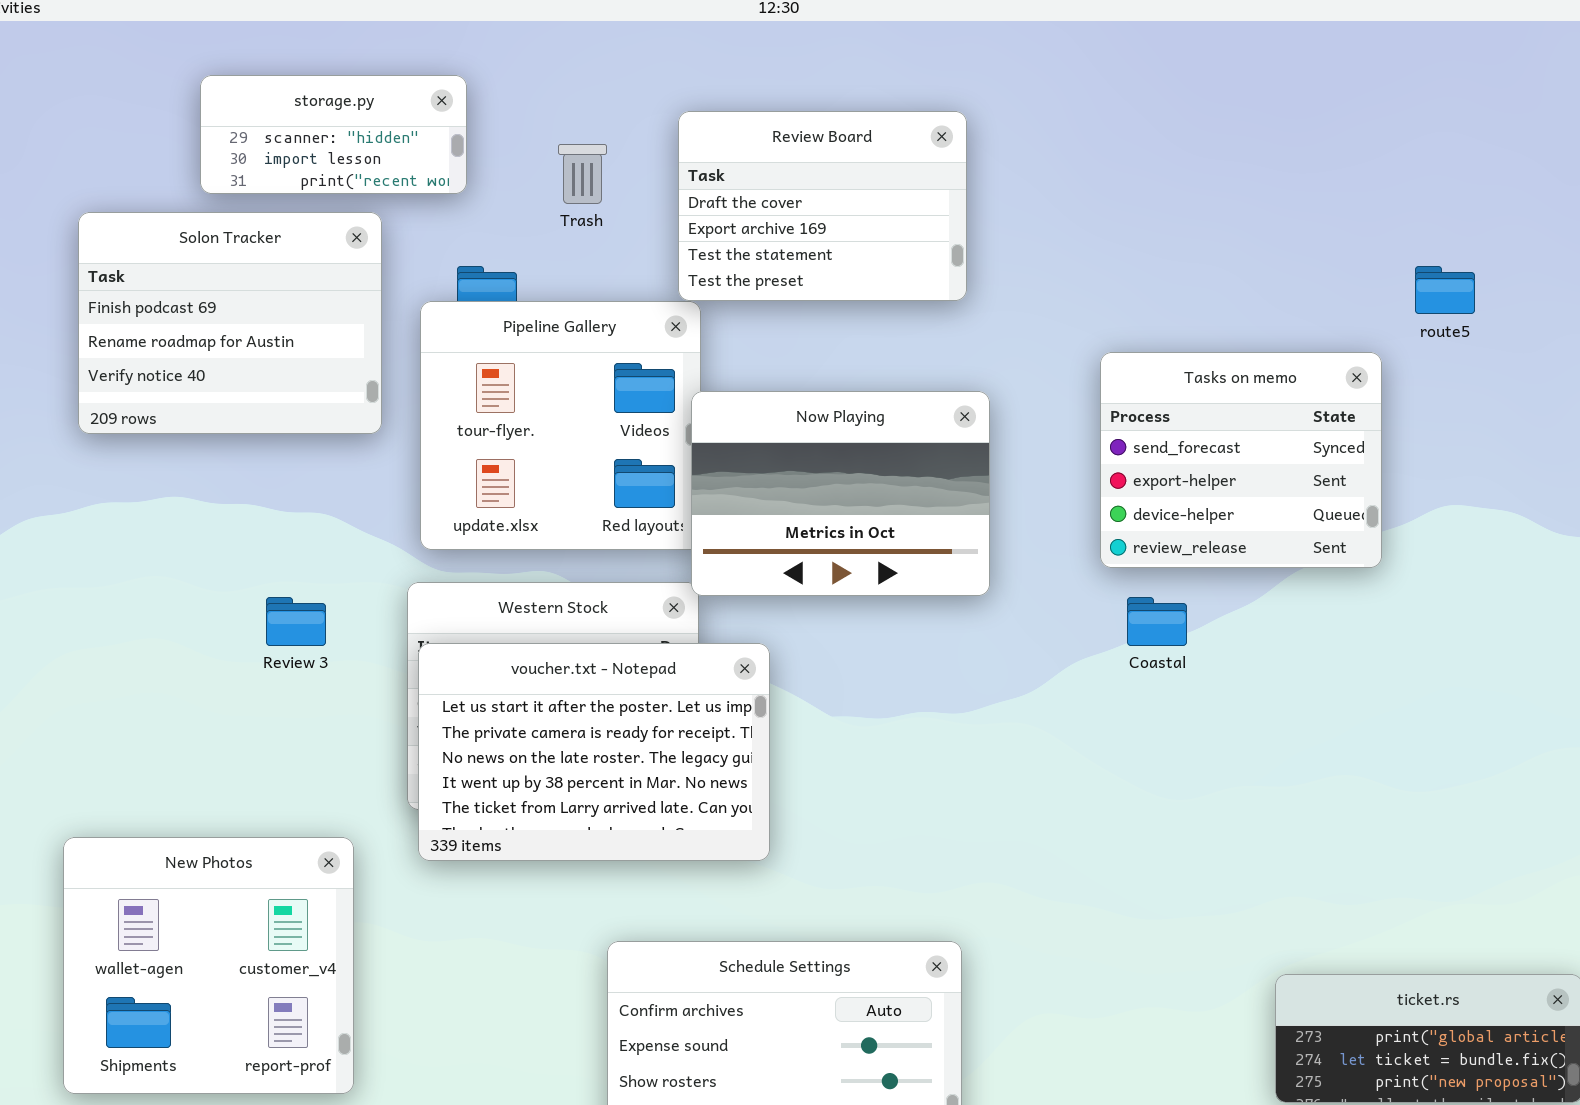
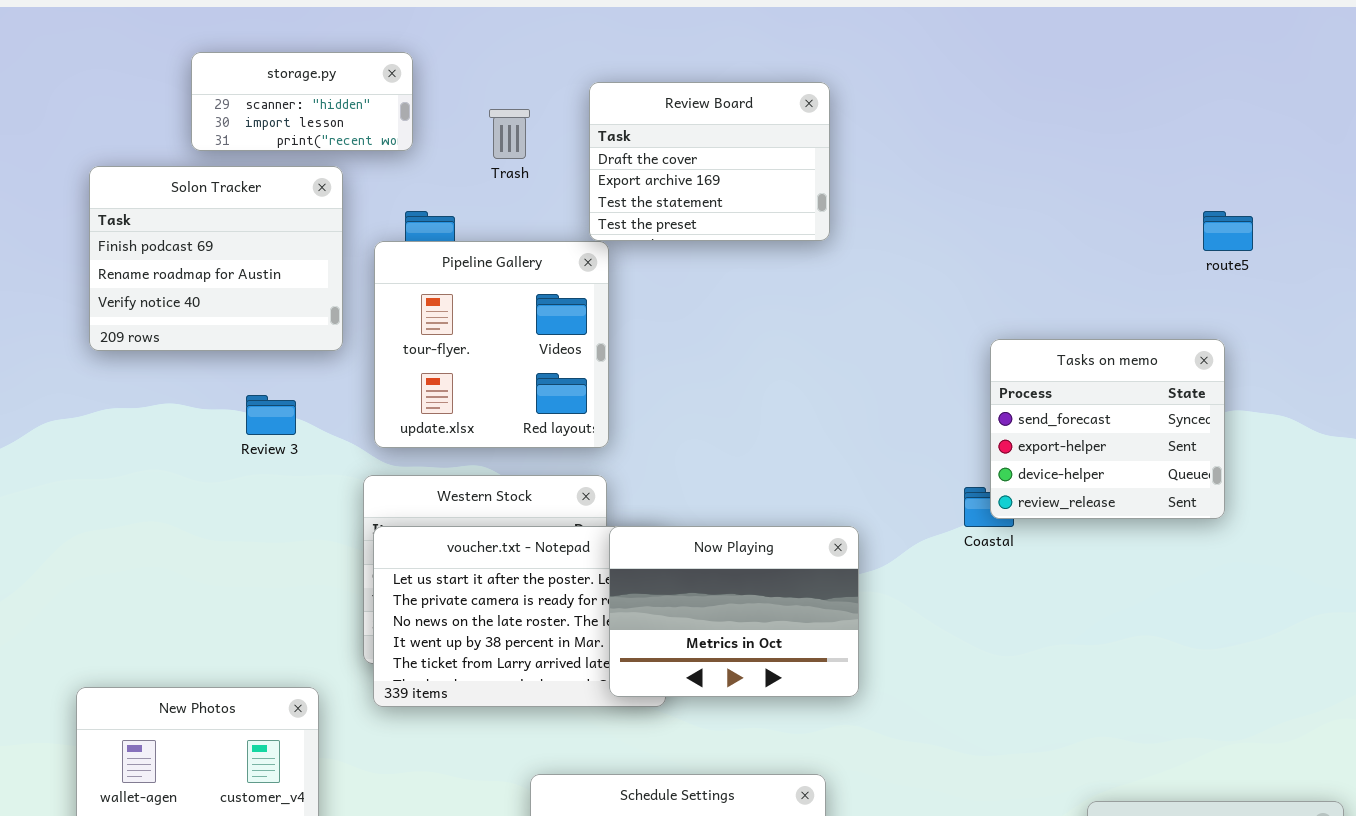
Tasks on memo: [1100,352,1382,568] -> [990,339,1225,519], moved
Now Playing: [691,391,990,596] -> [609,526,859,697], moved
Review 3: [266,597,326,646] -> [246,395,296,435], moved

